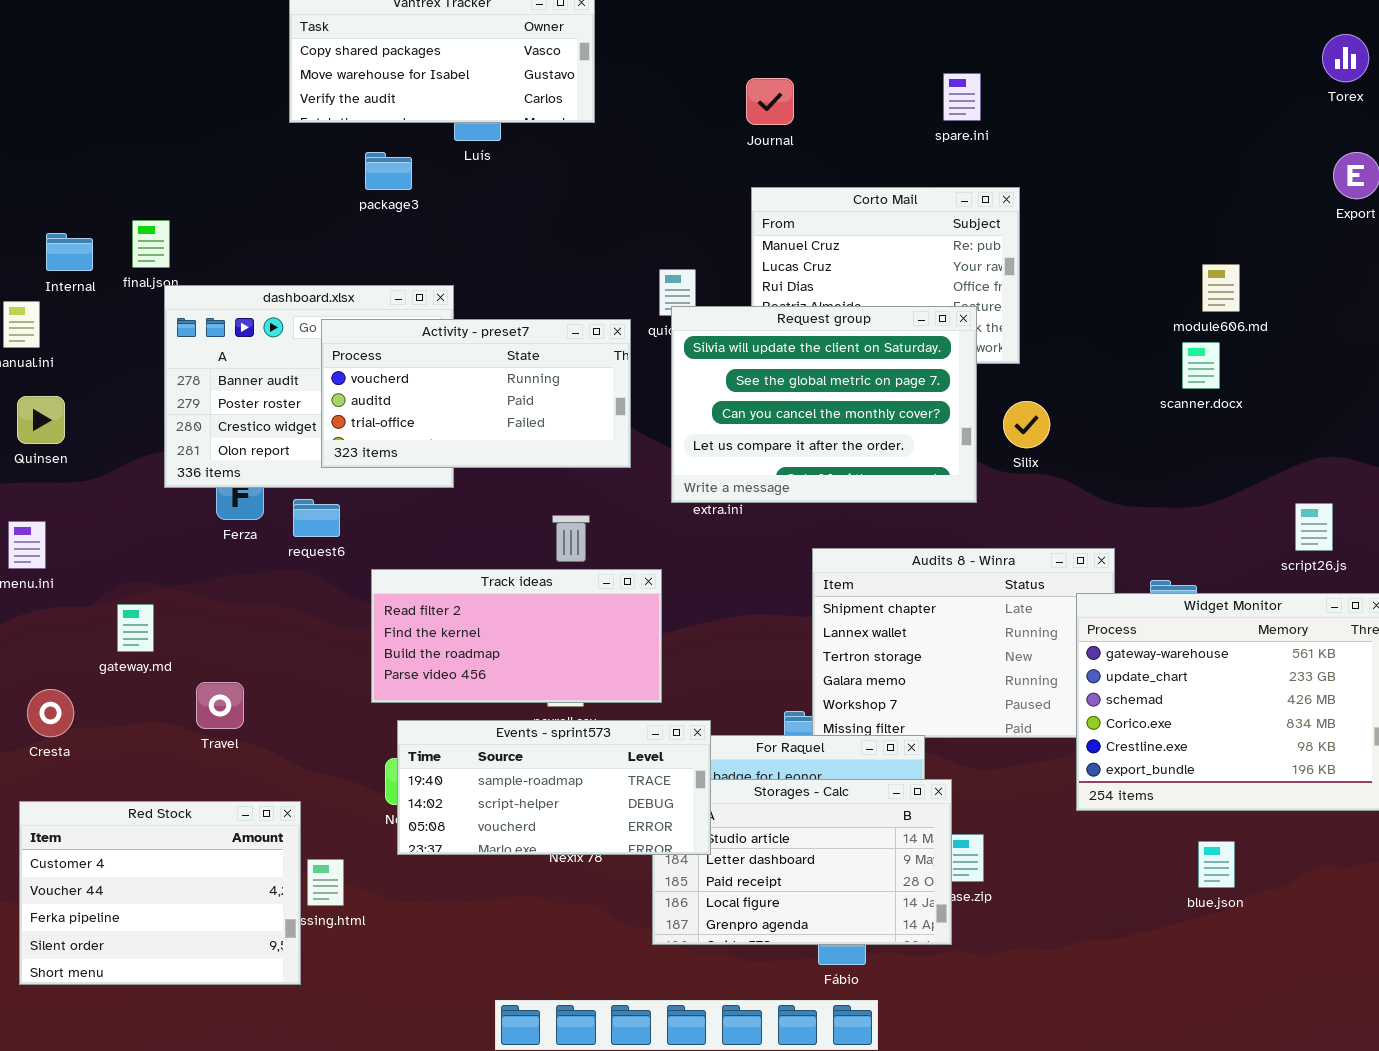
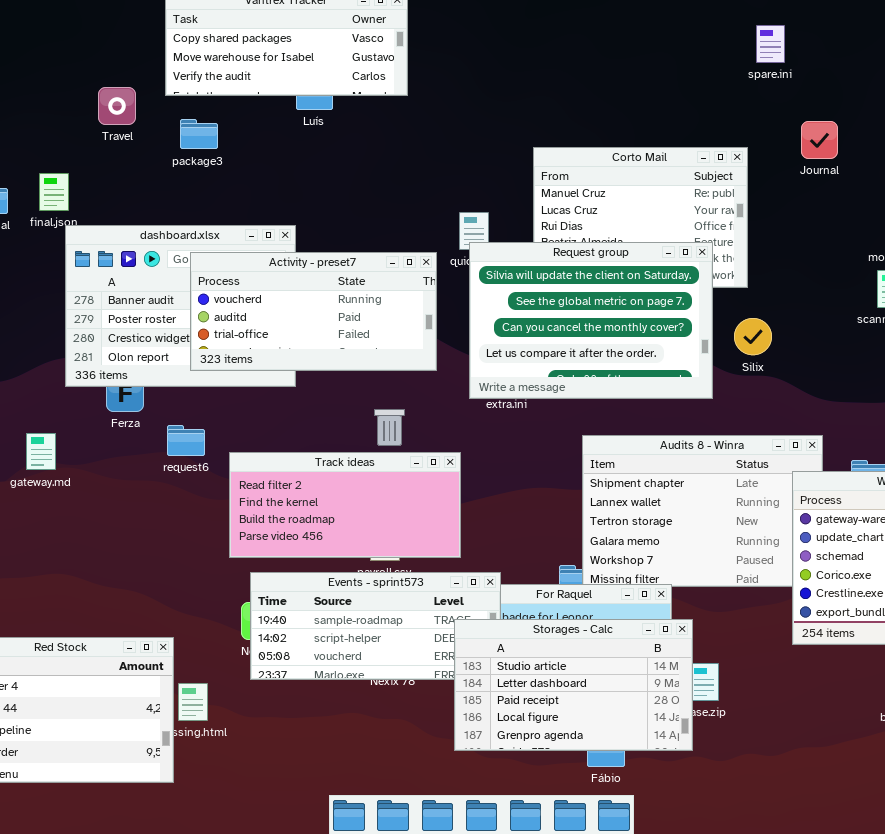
spare.ini: [943,73,981,121] -> [756,25,785,63], moved
Journal: [746,78,794,125] -> [801,121,838,159], moved
package3: [365,152,412,190] -> [180,119,218,149], moved
request6: [293,499,340,537] -> [167,425,205,456], moved
gateway.md: [117,604,154,652] -> [26,433,56,470], moved
Travel: [196,682,244,729] -> [98,87,136,125], moved
Storages - Calc: [652,779,952,945] -> [454,619,693,751], raised

